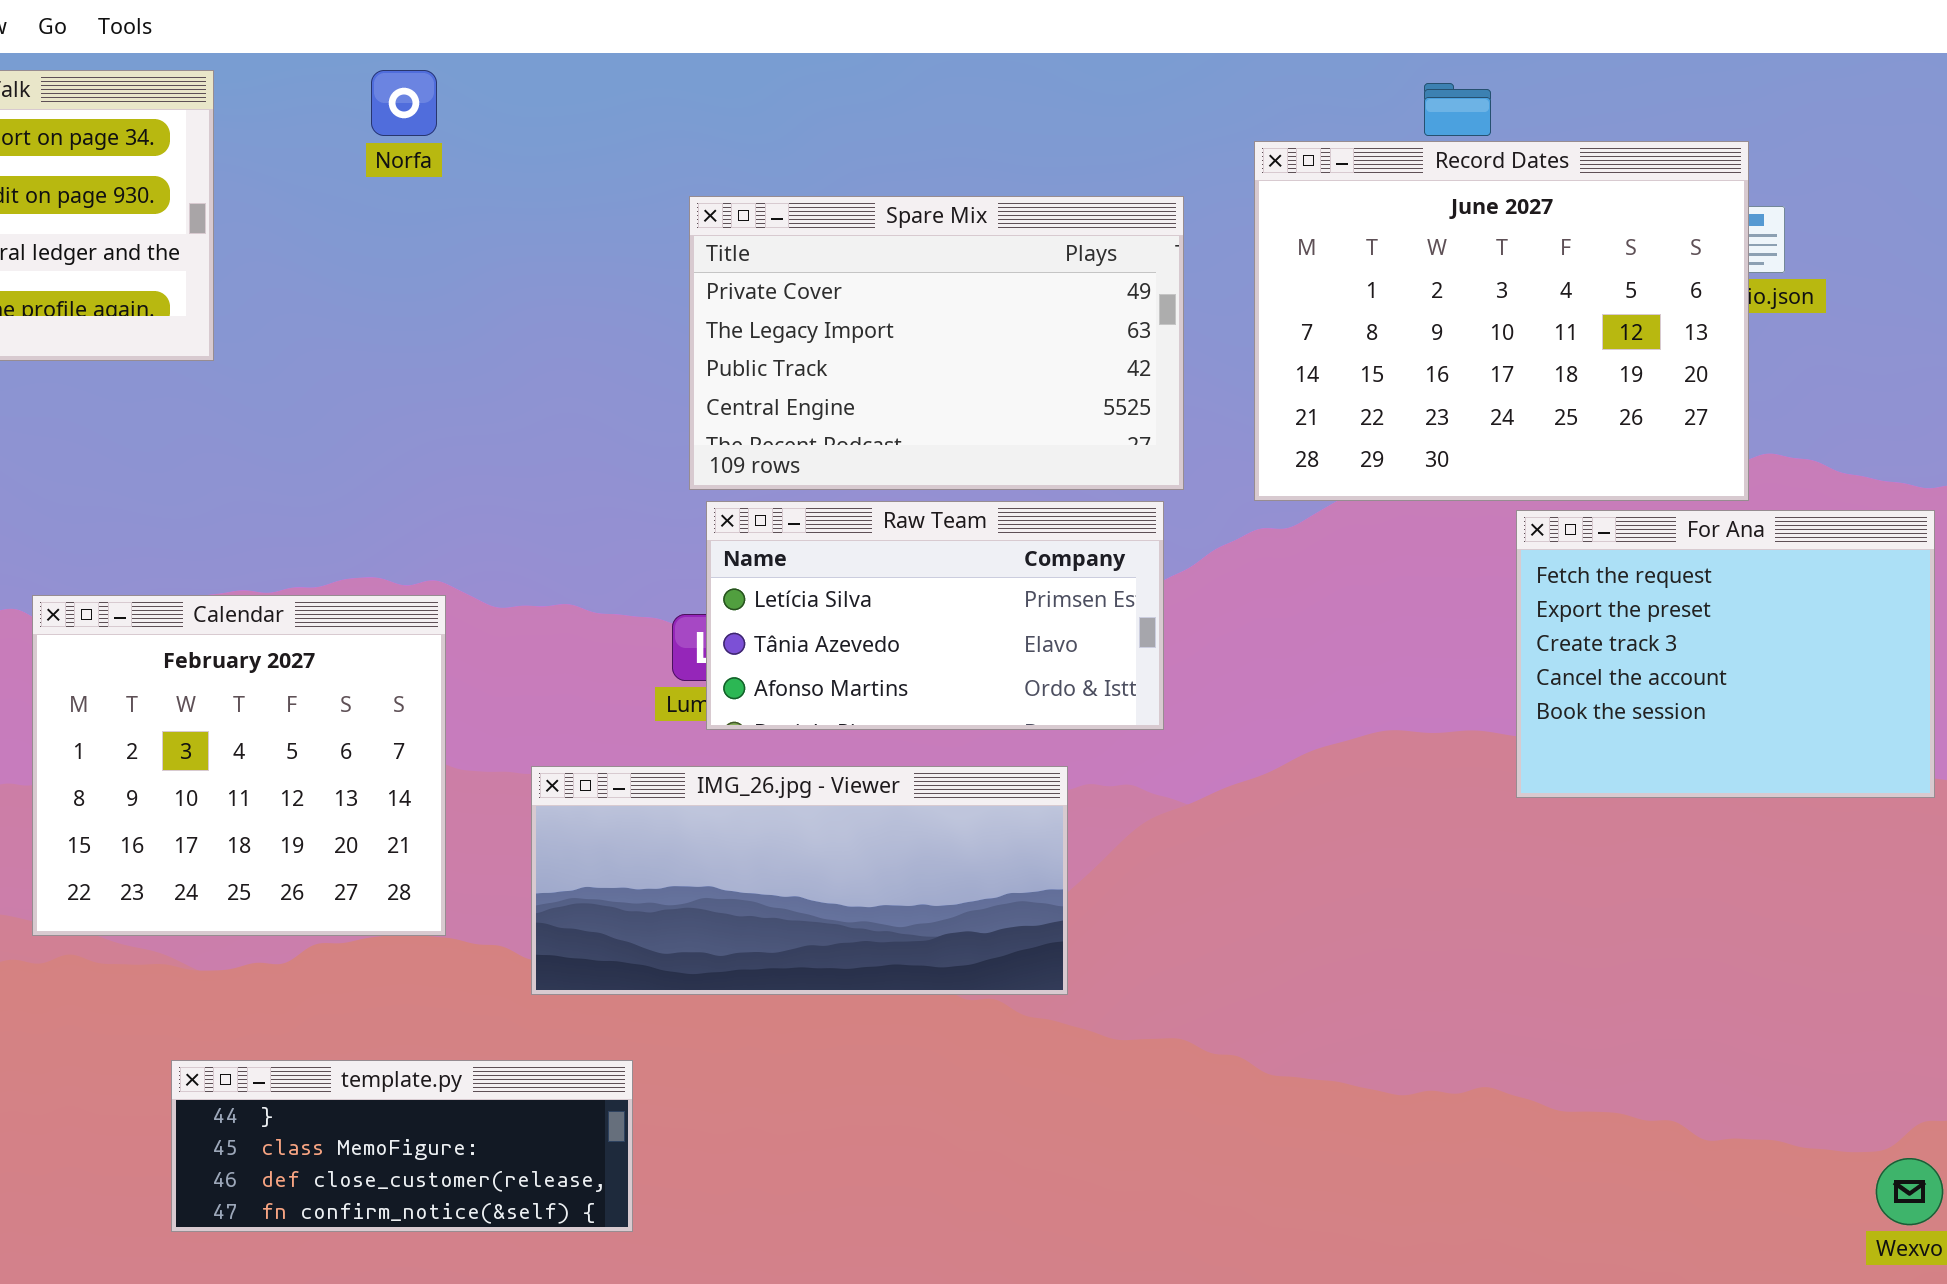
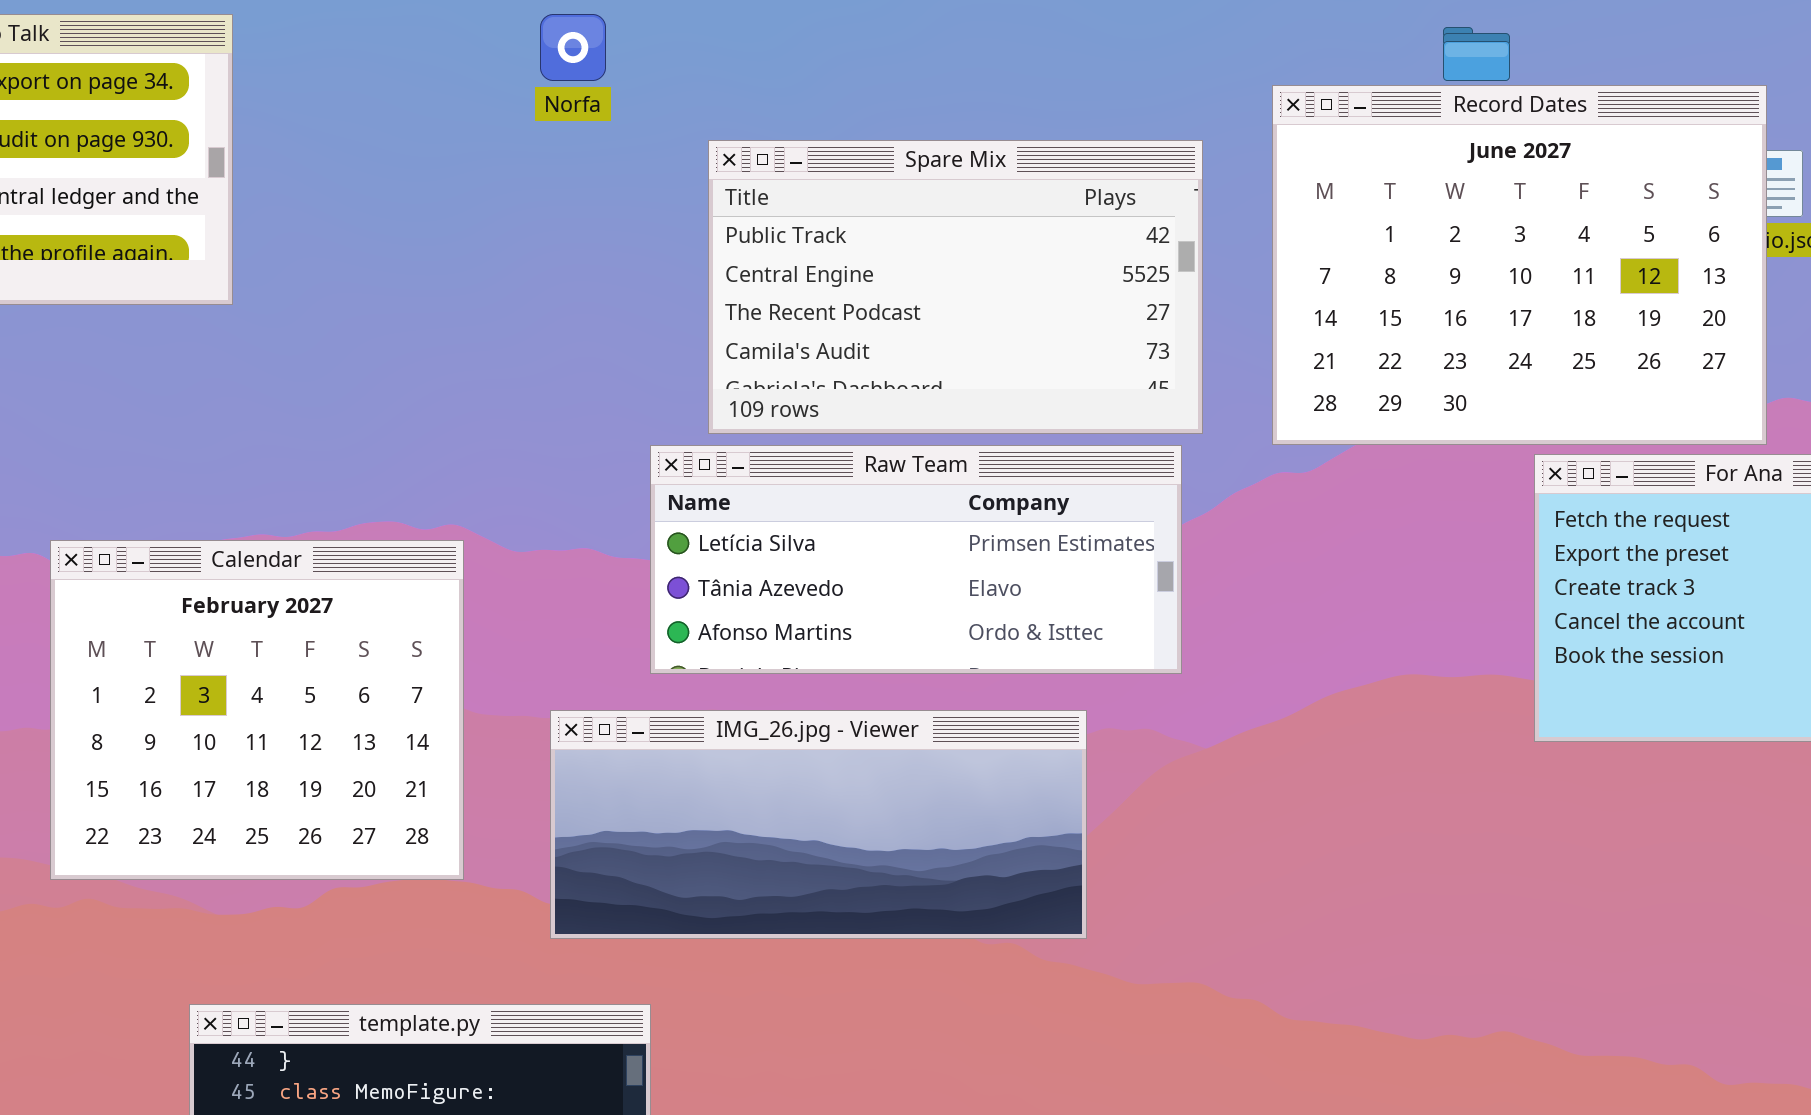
Norfa: [371,70,437,136] -> [540,14,606,81], moved
Spare Mix: [689,196,1184,490] -> [708,140,1203,434], scrolled down 2 rows
Raw Team: [706,501,1164,730] -> [650,445,1182,674], resized

